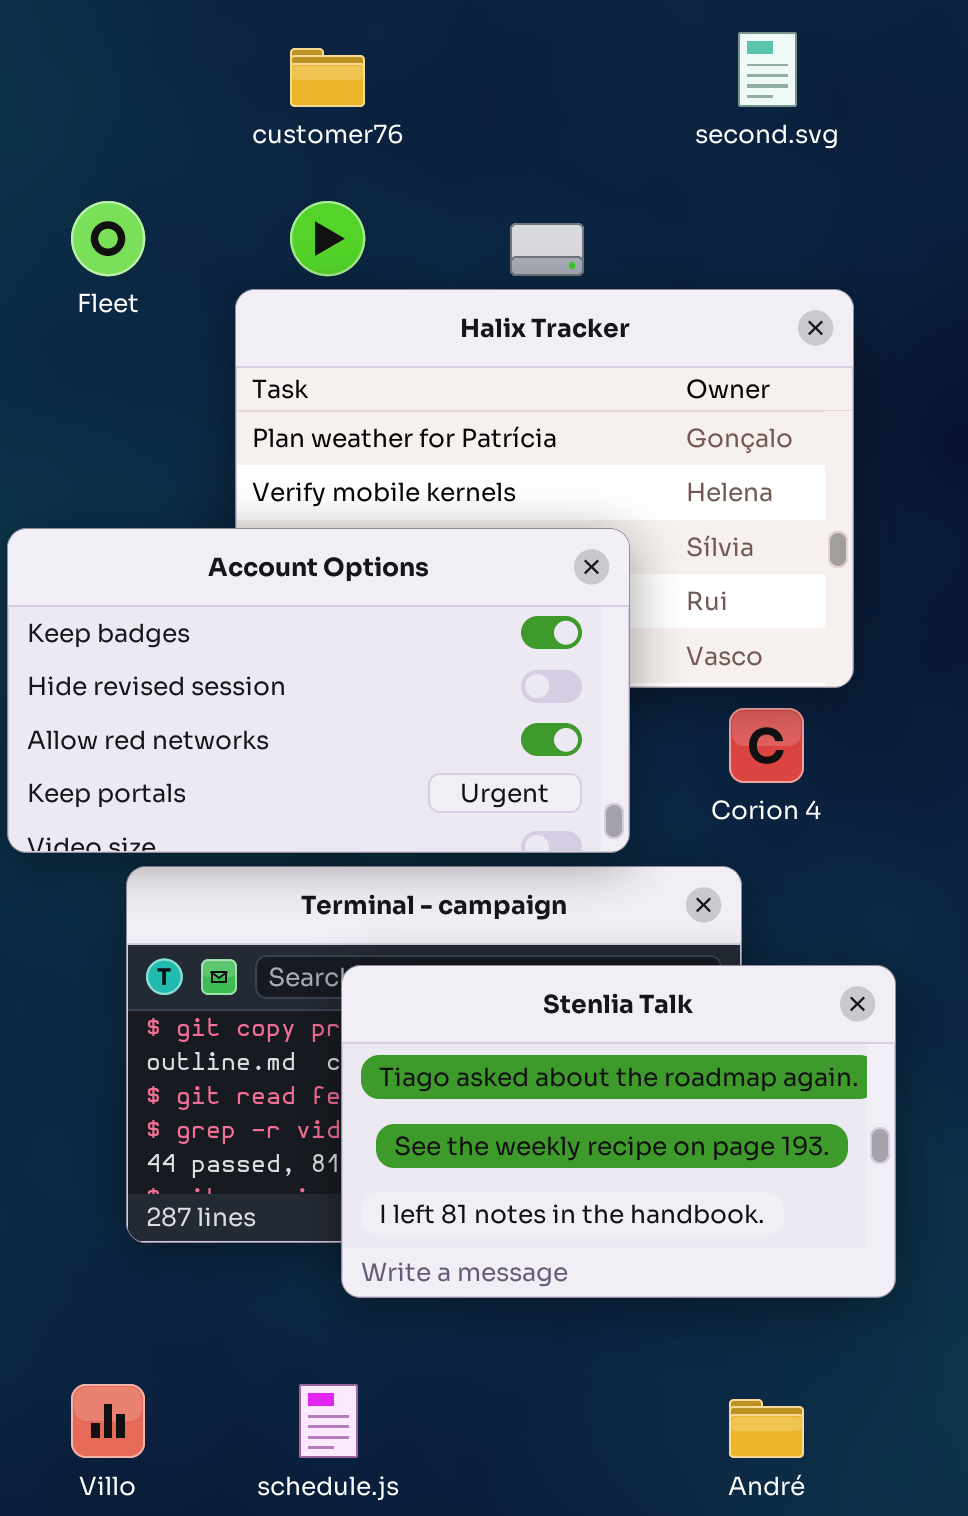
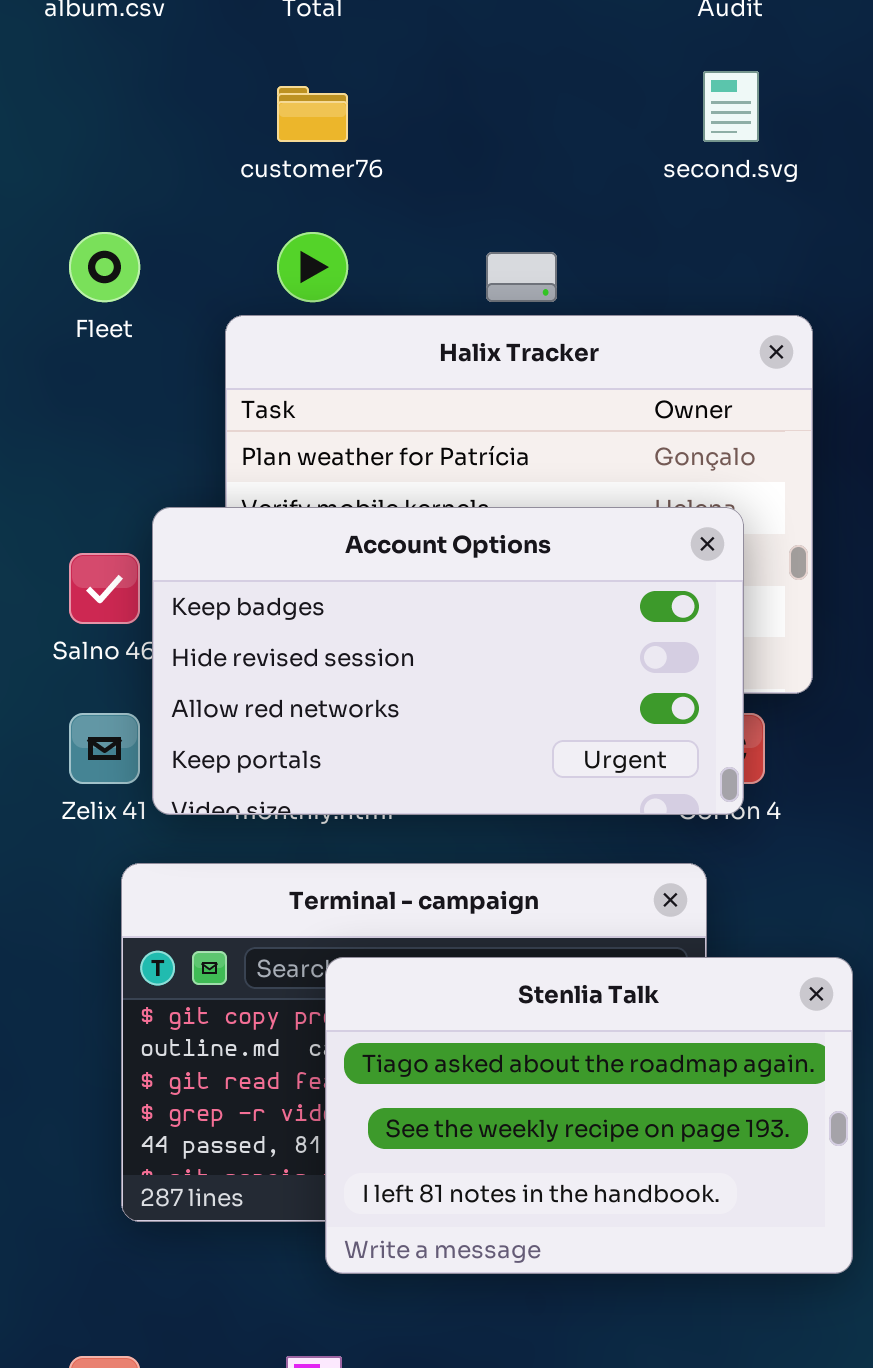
Account Options: [7,528,630,853] -> [152,507,744,815], moved

